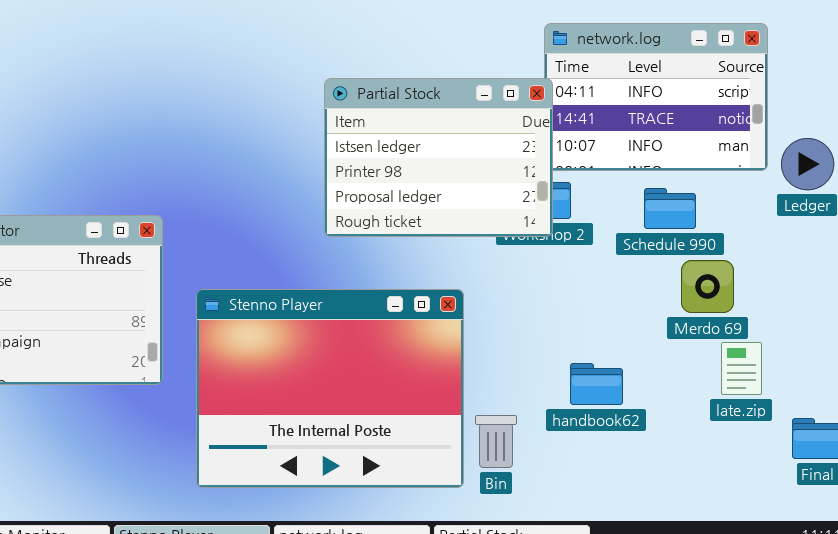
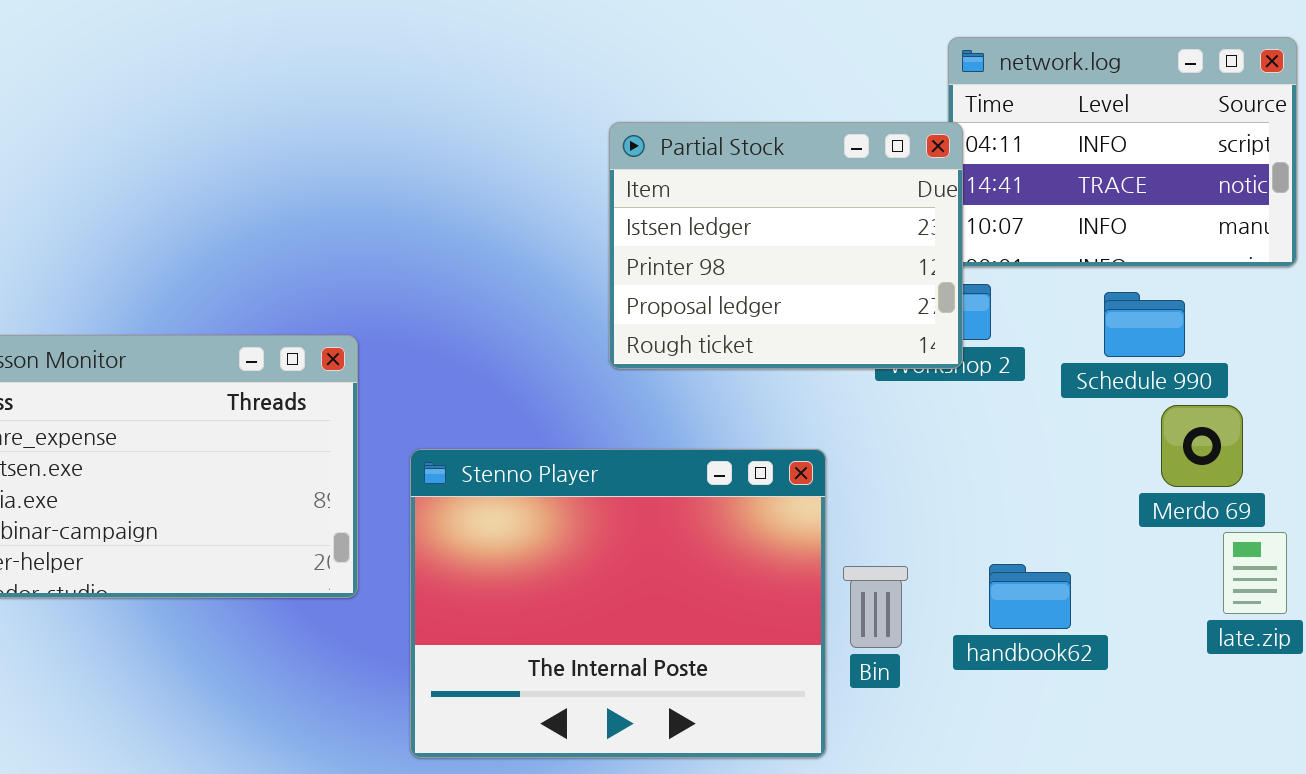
Bin: [475,415,517,468] -> [843,566,908,648], moved

